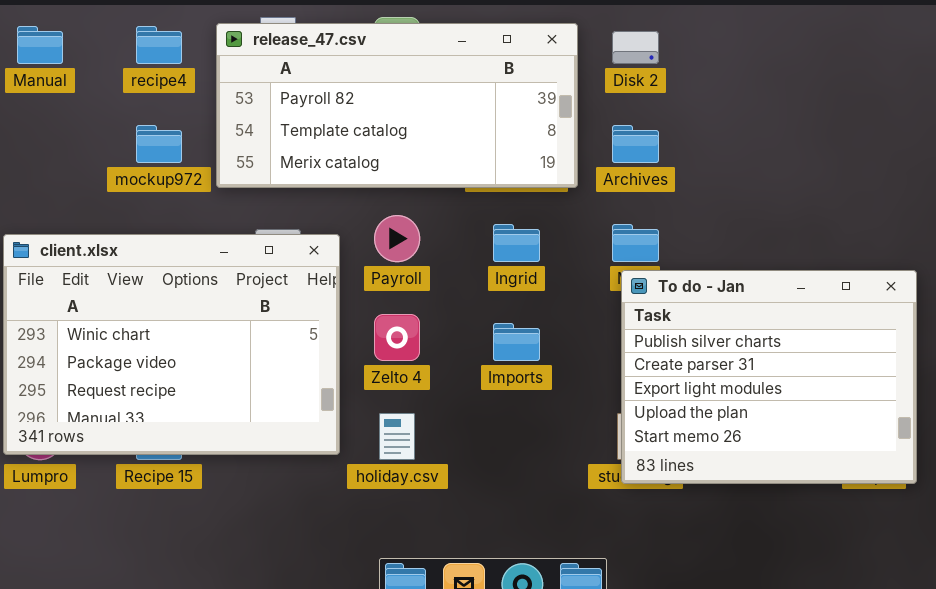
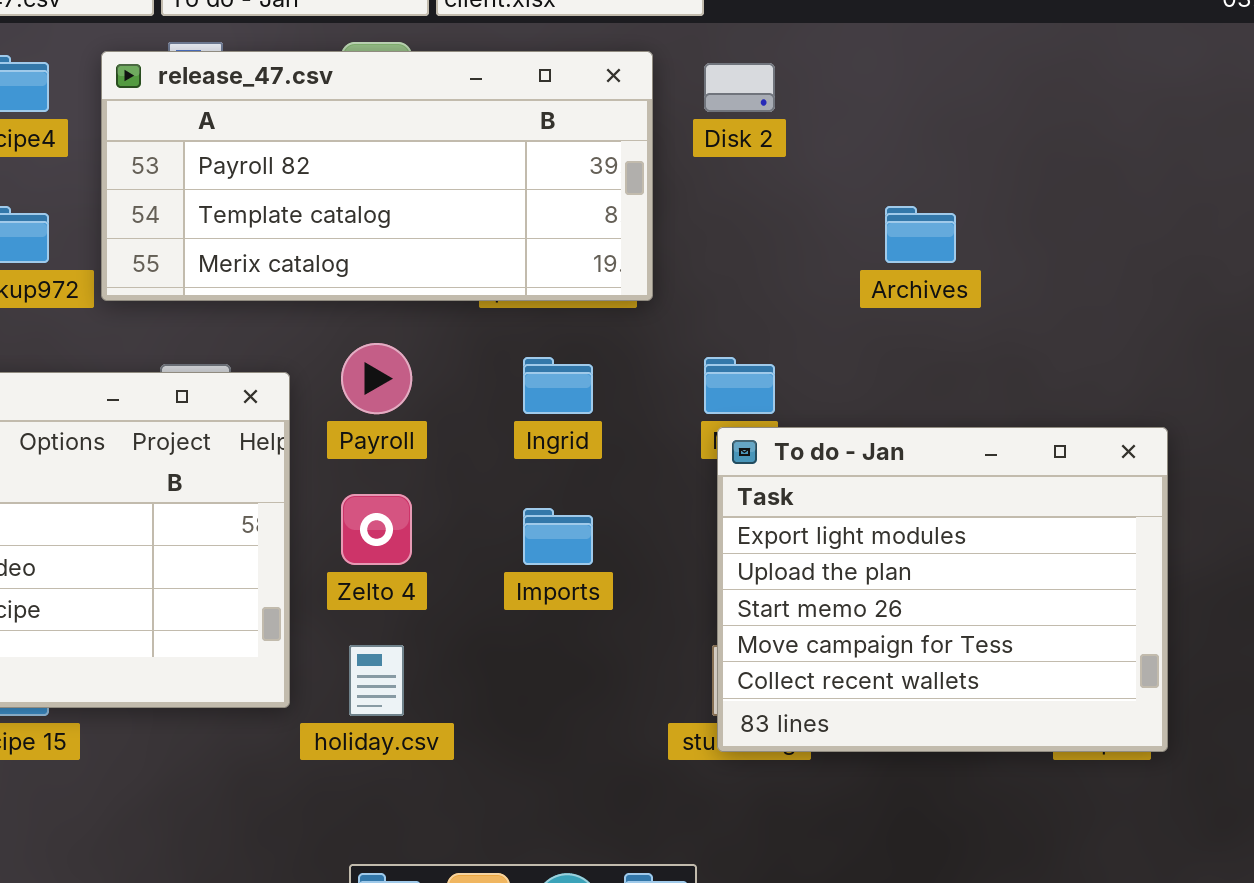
Archives: [612,125,659,163] -> [885,206,956,263], moved
To do - Jan: [621,270,917,484] -> [717,427,1168,752], scrolled down 2 rows

